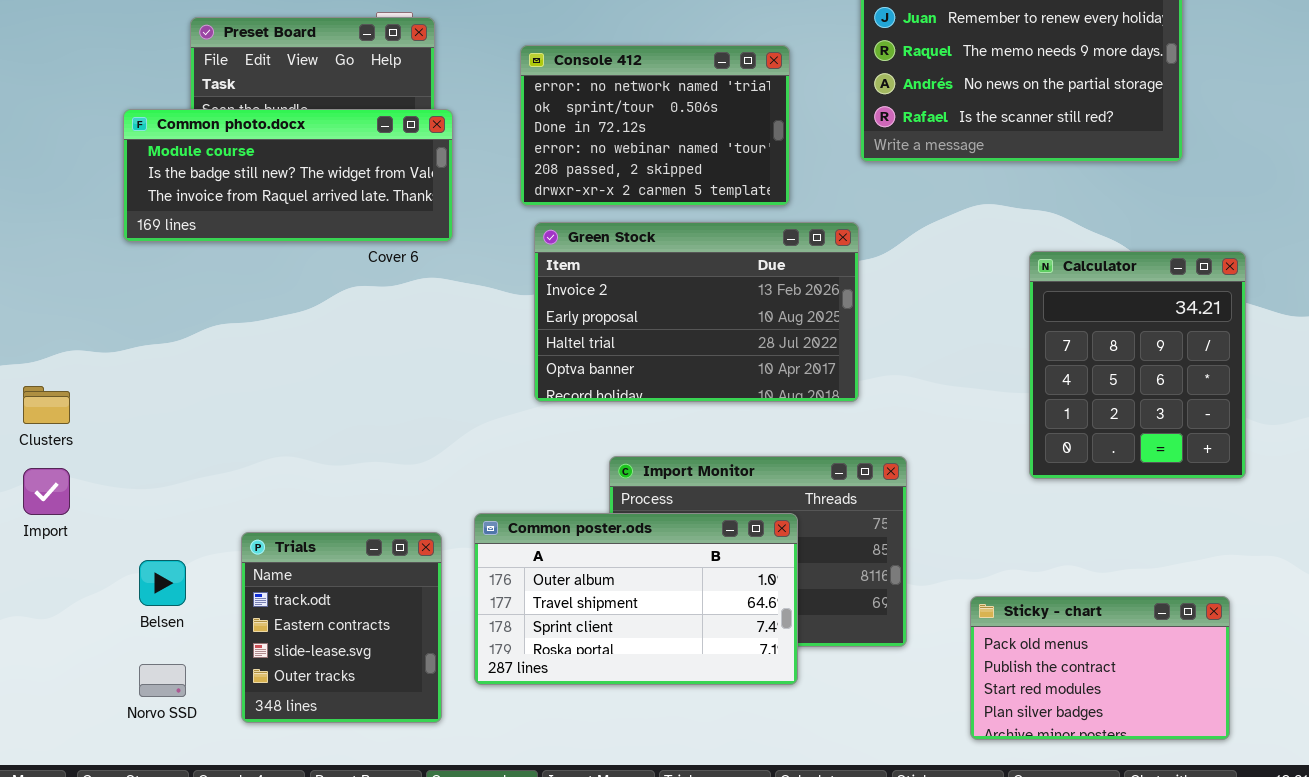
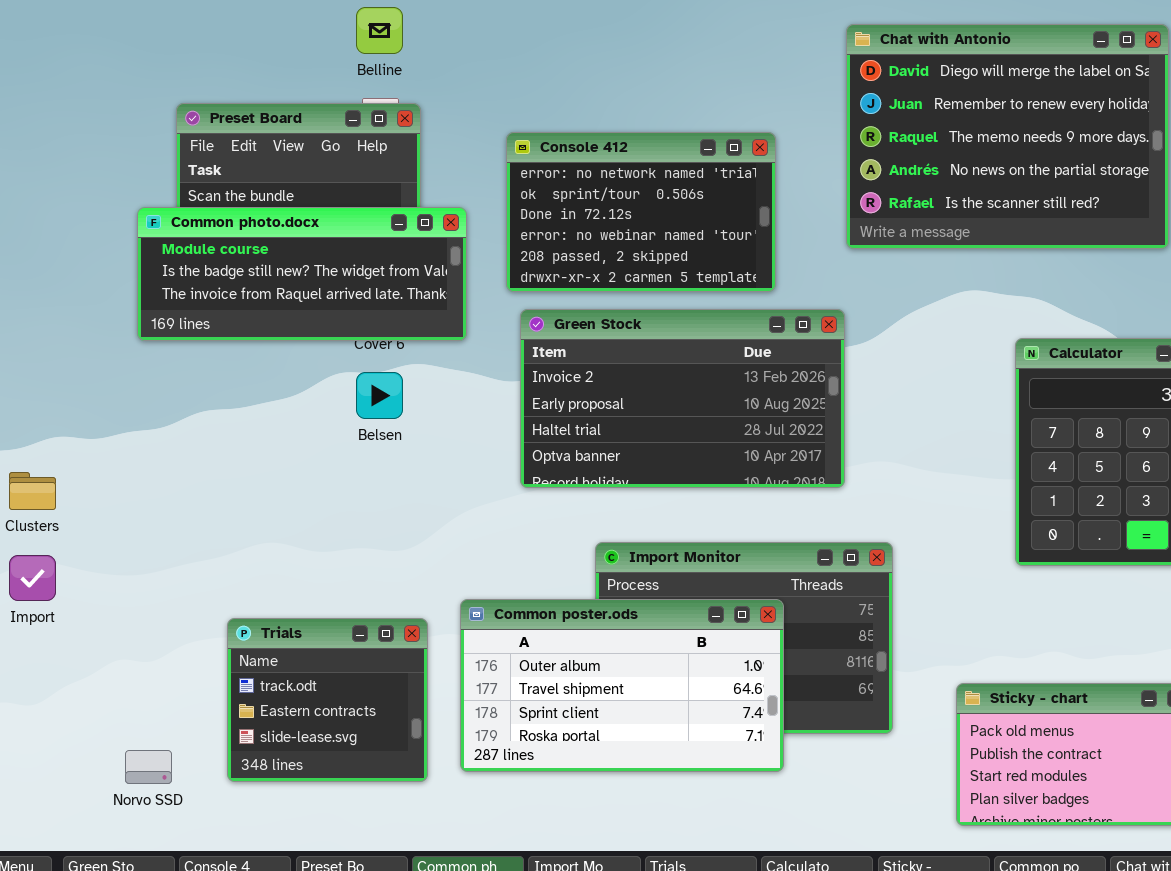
Common photo.docx: [123,109,453,242] -> [137,207,467,341], moved
Trials: [241,532,442,723] -> [227,618,428,782], resized
Belsen: [139,560,186,606] -> [356,372,403,419], moved

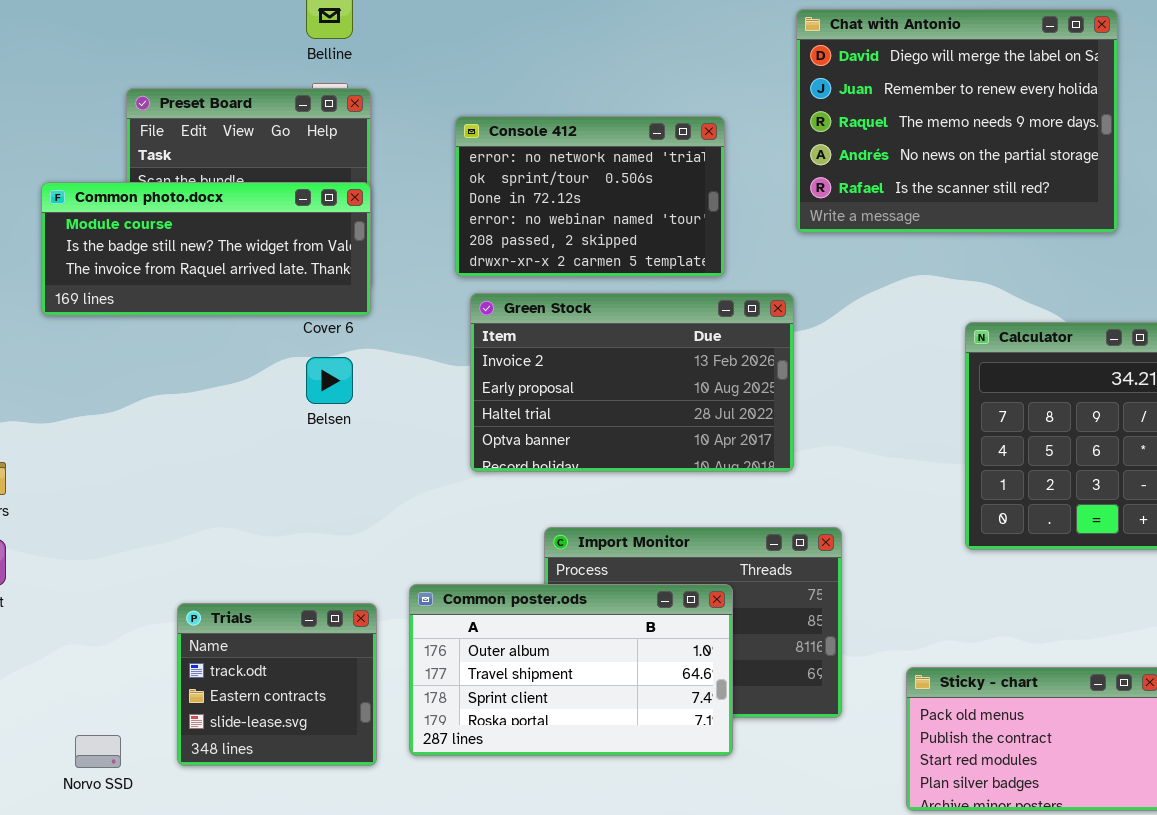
Common photo.docx: [137,207,467,341] -> [41,182,371,316], moved

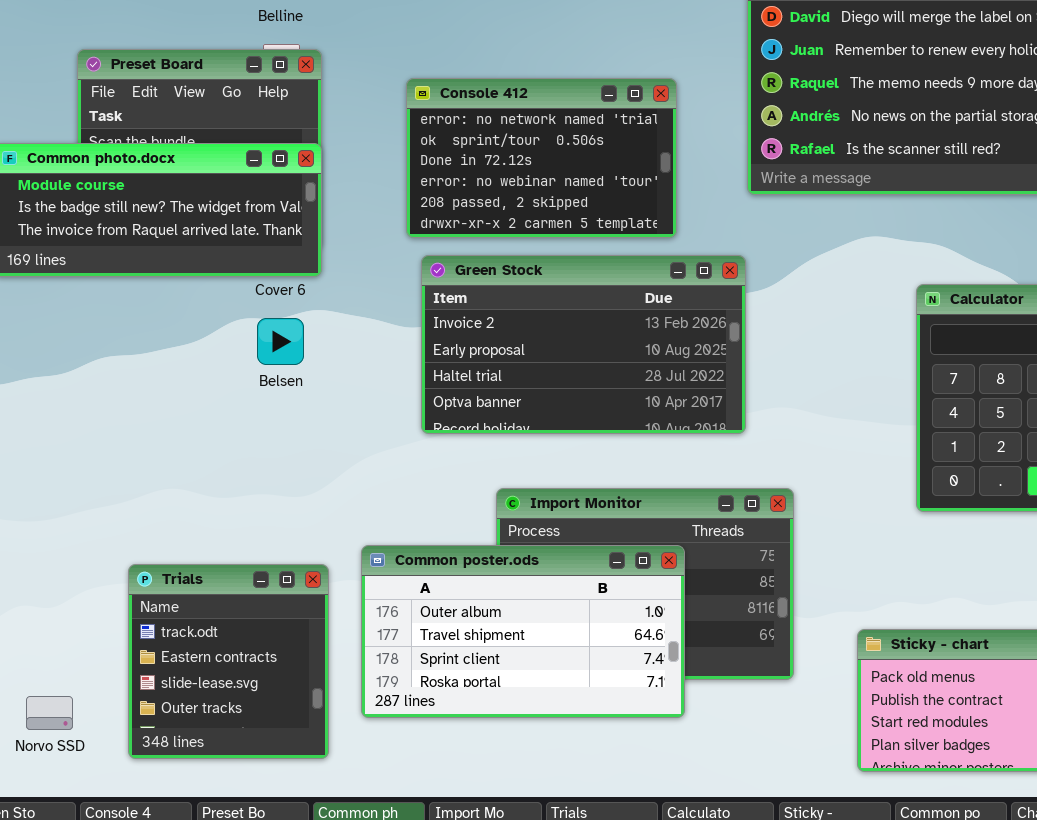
Trials: [177,603,377,766] -> [128,564,329,759], resized

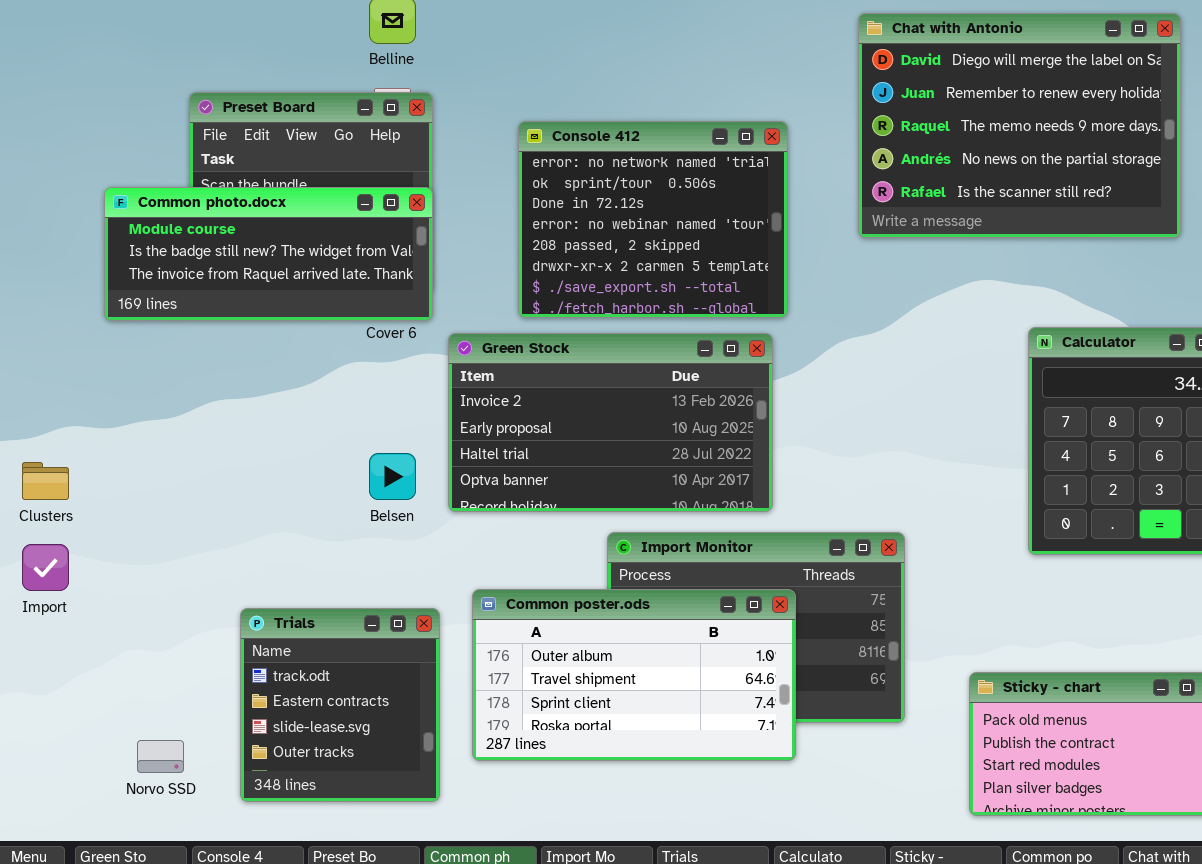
Console 412: [406,78,677,238] -> [518,121,788,318], resized
Green Stock: [421,255,746,434] -> [448,333,773,512], moved
Belsen: [257,318,304,365] -> [369,453,416,500], moved

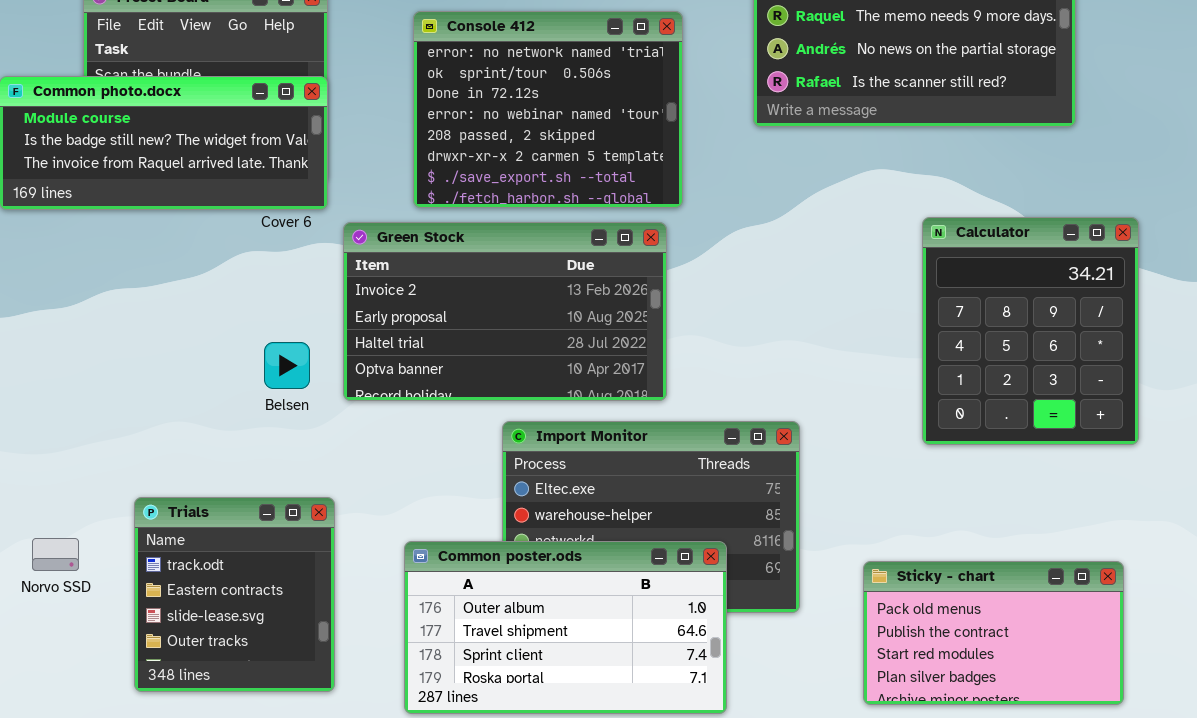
Common poster.ods: [472,589,796,761] -> [404,541,727,714], moved
Norvo SSD: [137,740,184,773] -> [32,538,79,571], moved

